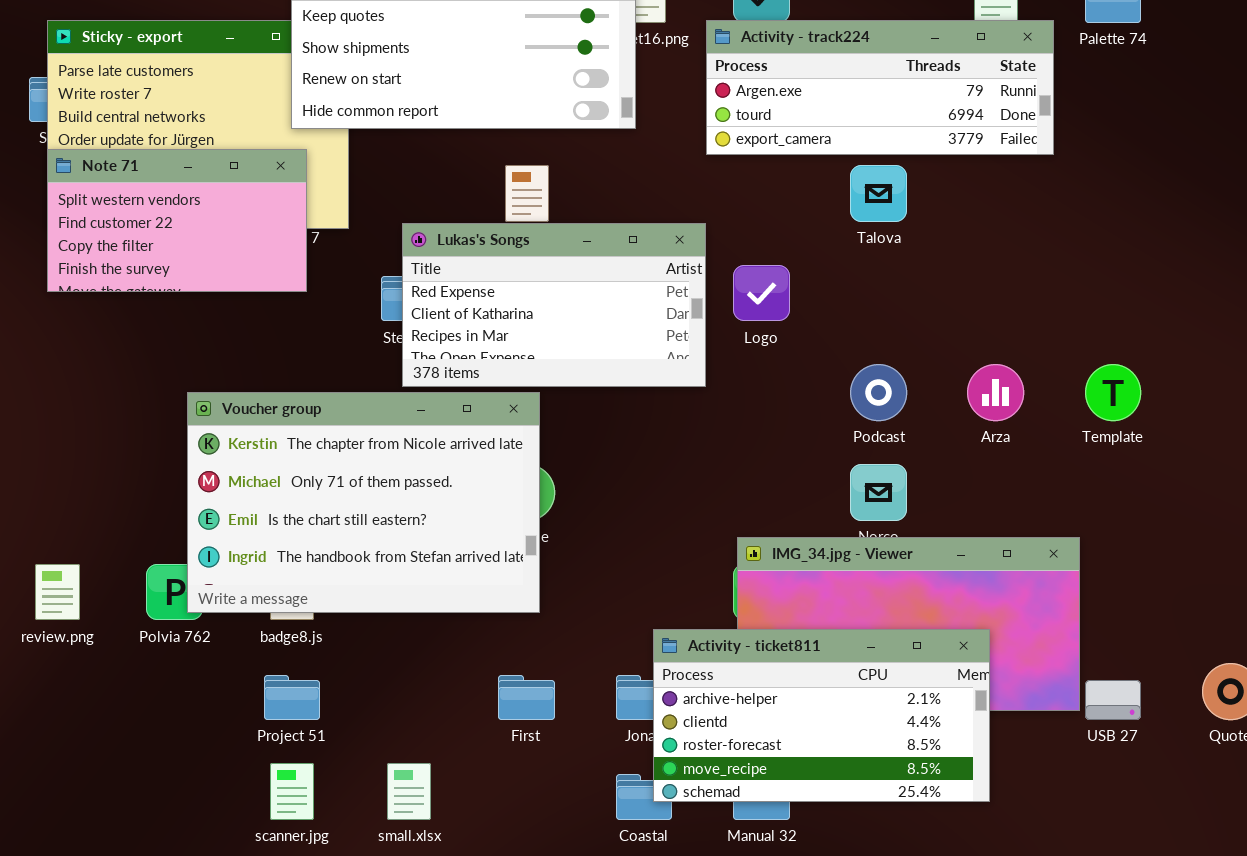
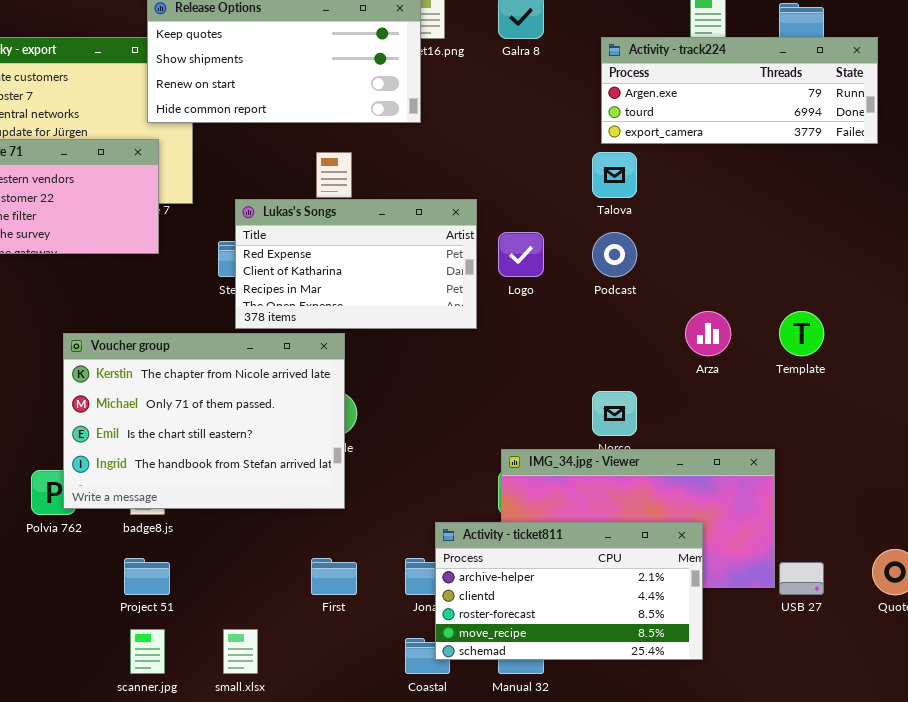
Activity - track224: [706,20,1054,155] -> [601,37,878,144], moved
Podcast: [850,364,907,421] -> [592,232,637,277], moved

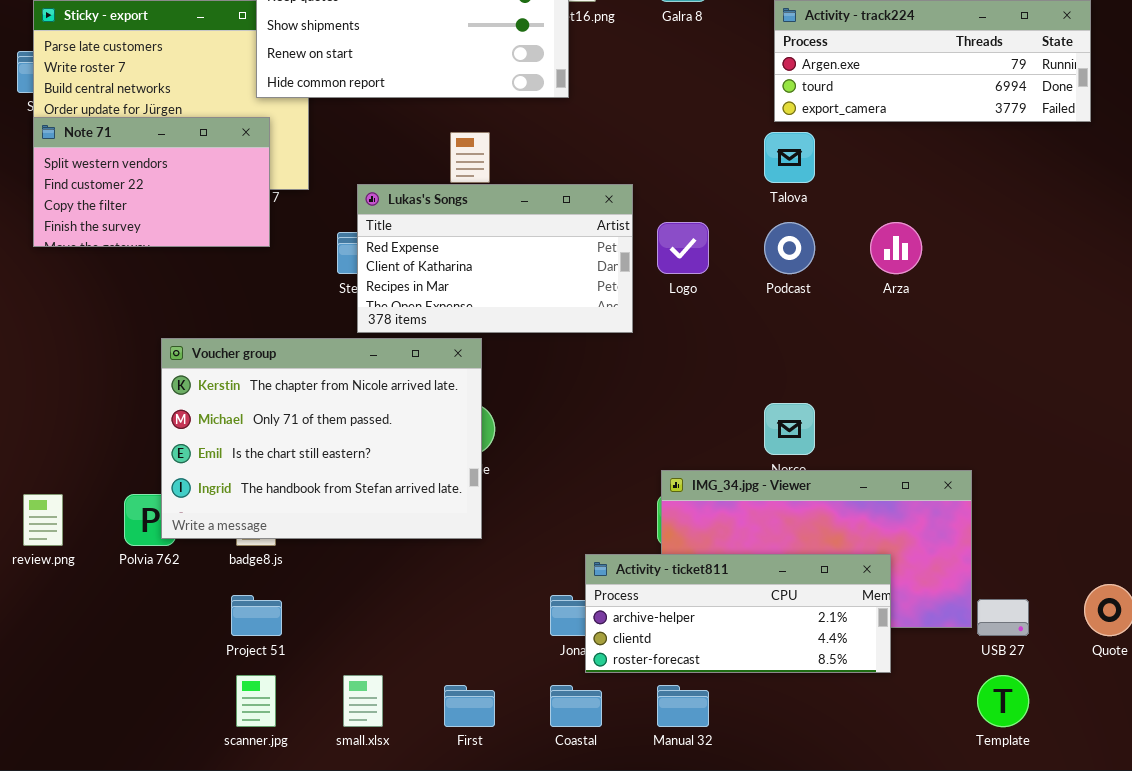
Arza: [685,311,731,356] -> [870,222,922,274], moved
Template: [779,311,824,356] -> [977,675,1029,727], moved
Activity - ticket811: [435,522,703,660] -> [585,554,891,673], resized
First: [311,558,357,595] -> [444,685,495,727], moved

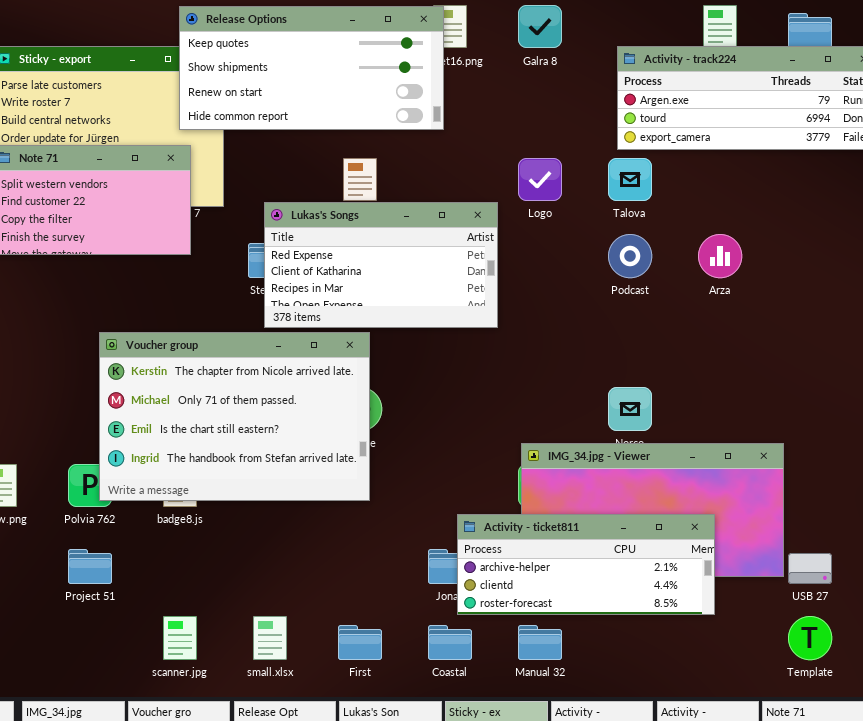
Logo: [657,222,709,274] -> [518,158,562,201], moved
Project 51: [231,595,282,636] -> [68,549,112,584], moved

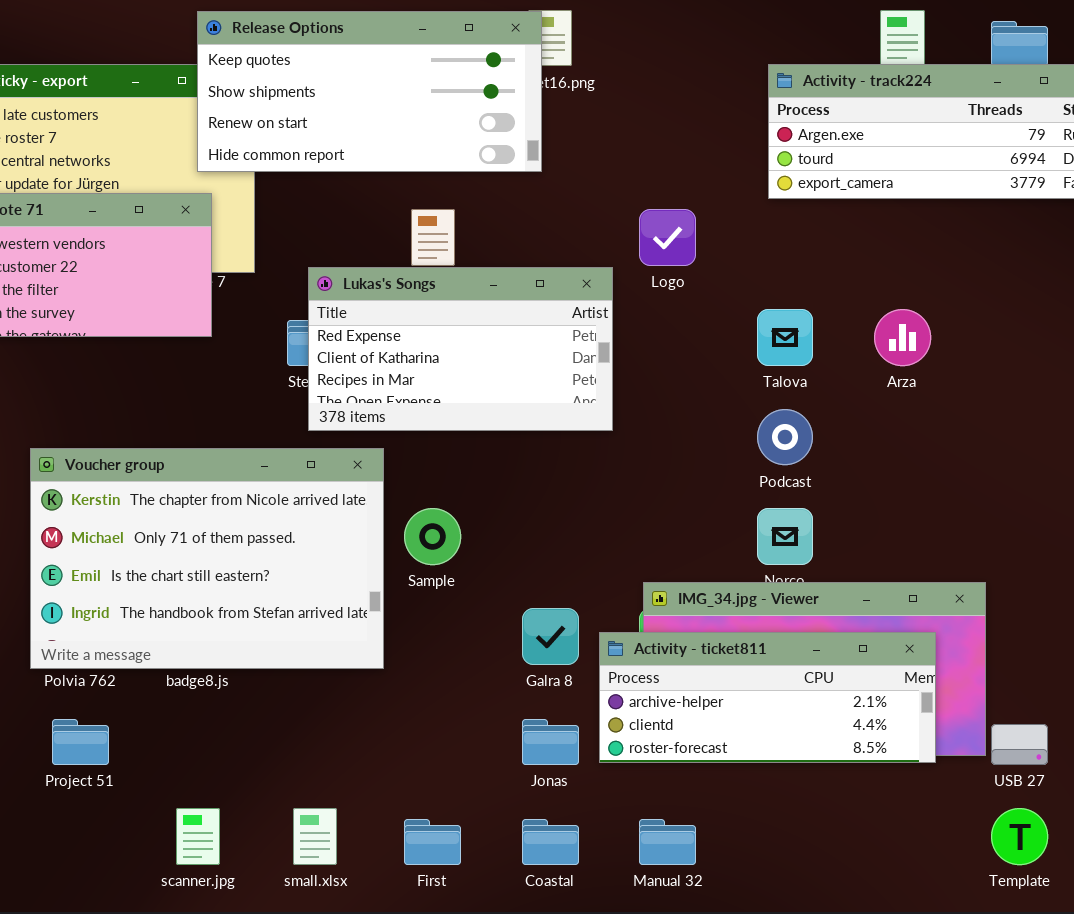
Galra 8: [518,5,562,48] -> [522,608,579,665], moved
Talova: [608,158,652,201] -> [757,309,813,366], moved
Podcast: [608,234,652,278] -> [757,409,813,465], moved
Voucher group: [99,332,370,501] -> [30,448,384,669], moved
Activity - ticket811: [457,514,715,615] -> [599,632,936,763], moved

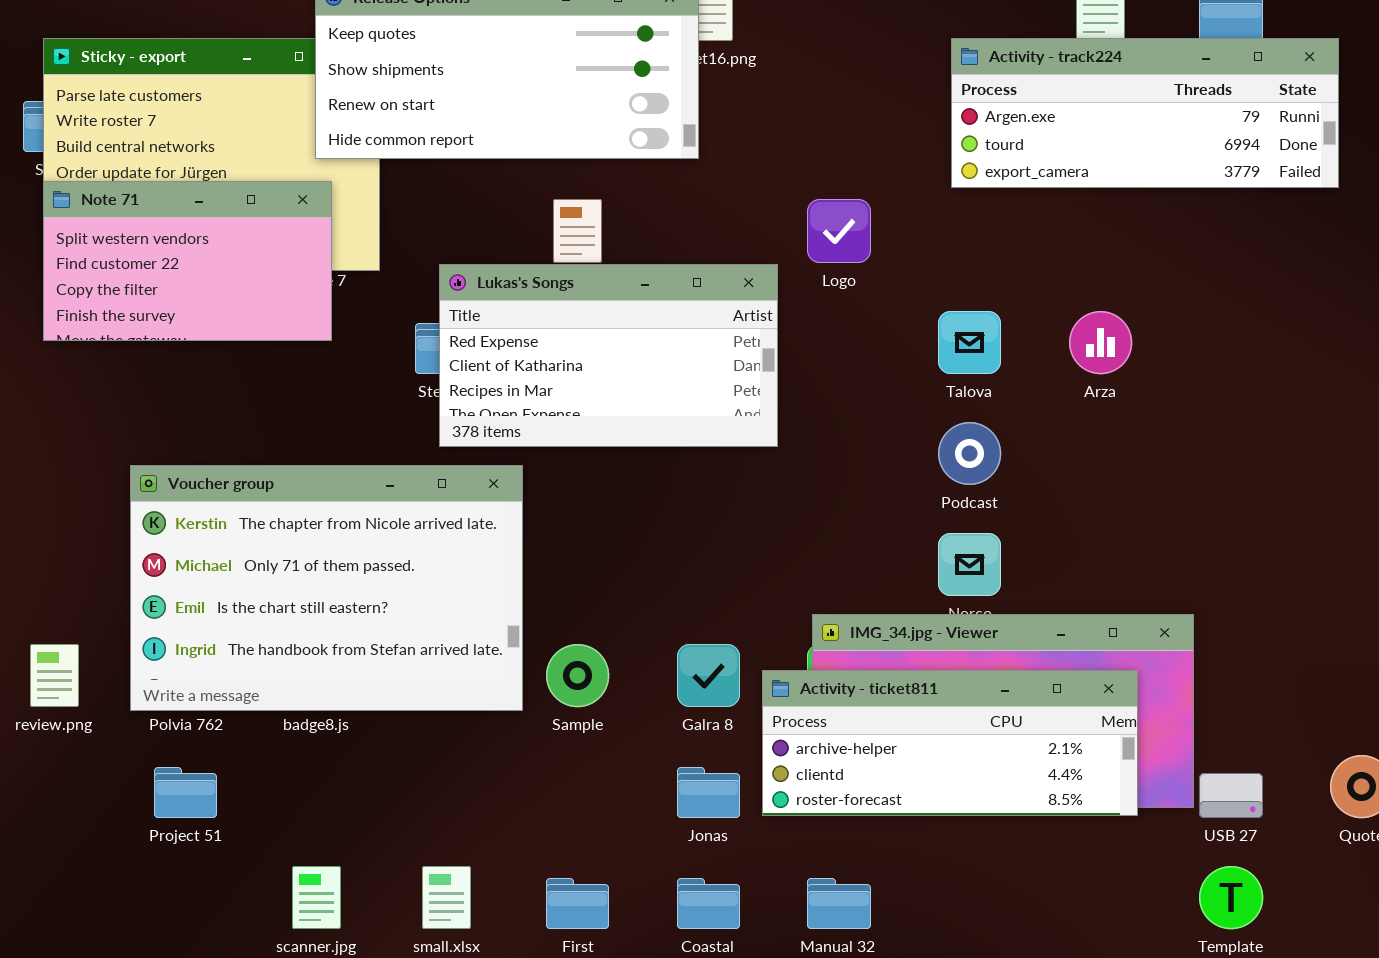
Sample: [404,508,461,565] -> [546,644,609,707], moved

